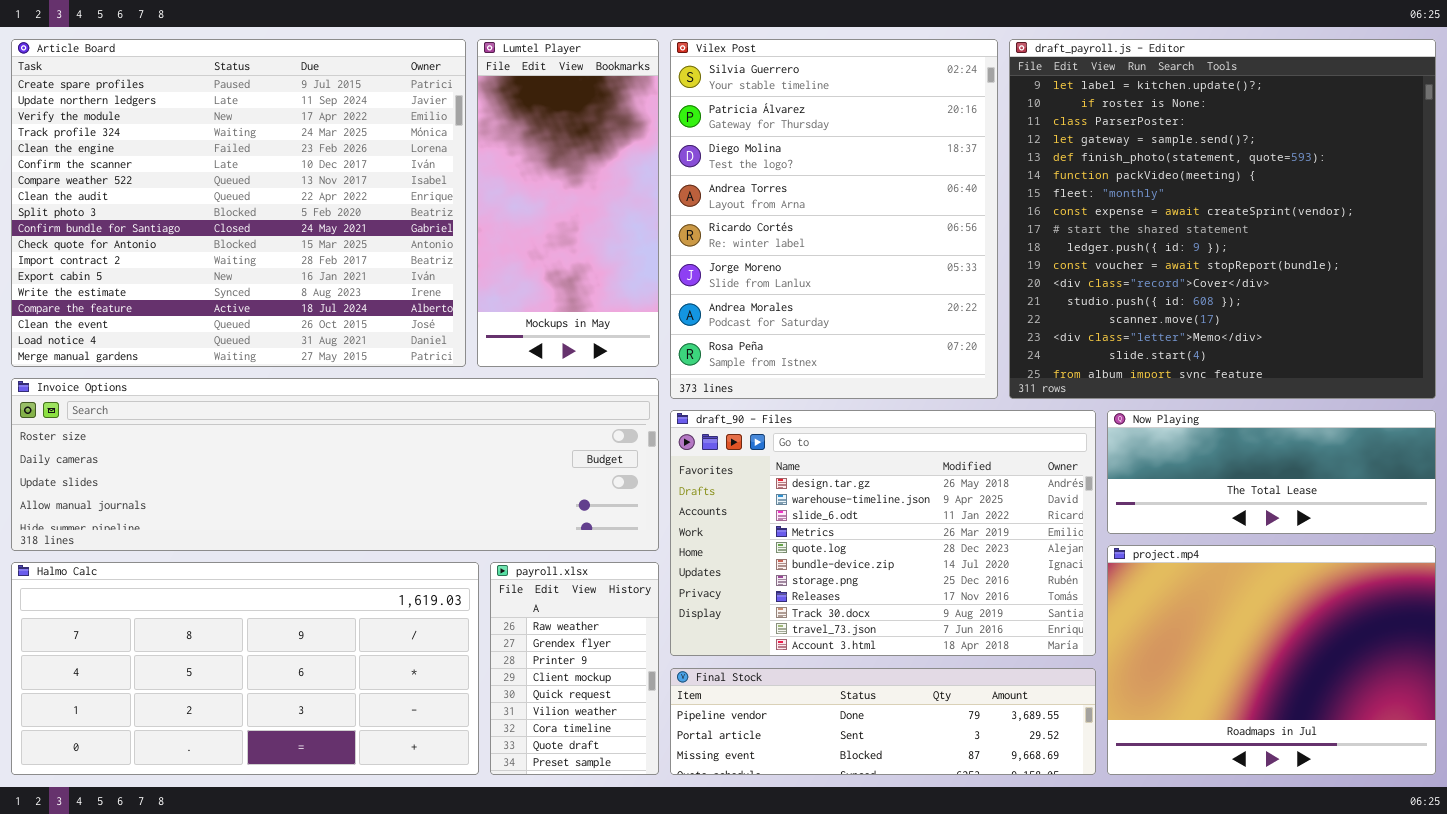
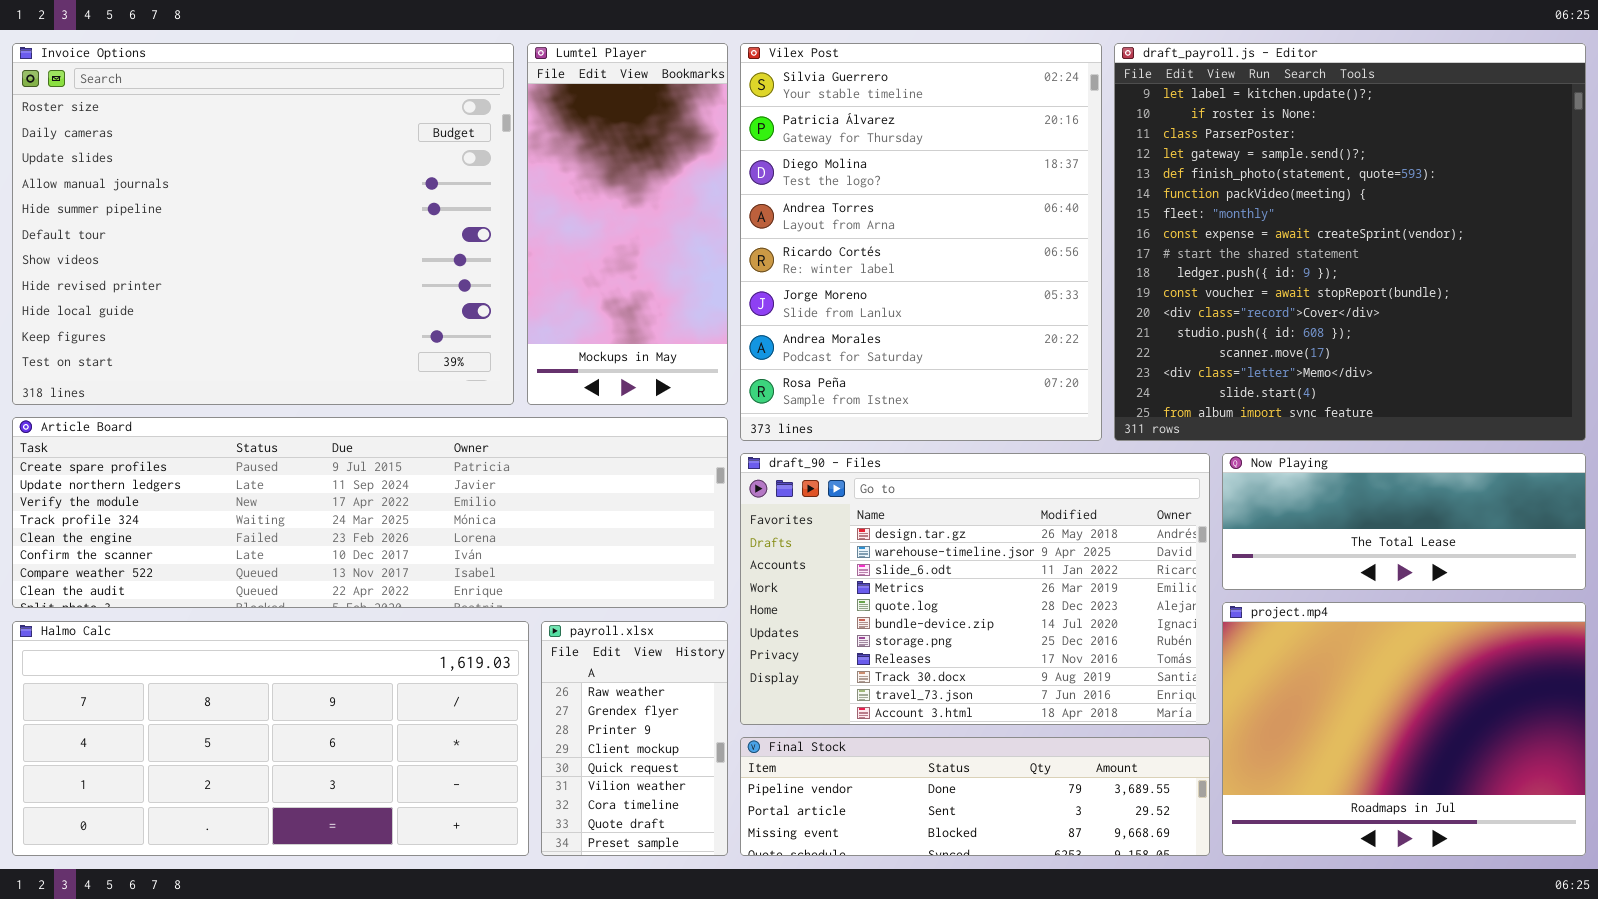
Article Board: [11,39,466,367] -> [12,417,728,608], moved, resized
Invoice Options: [11,378,659,551] -> [12,43,514,405], moved, resized

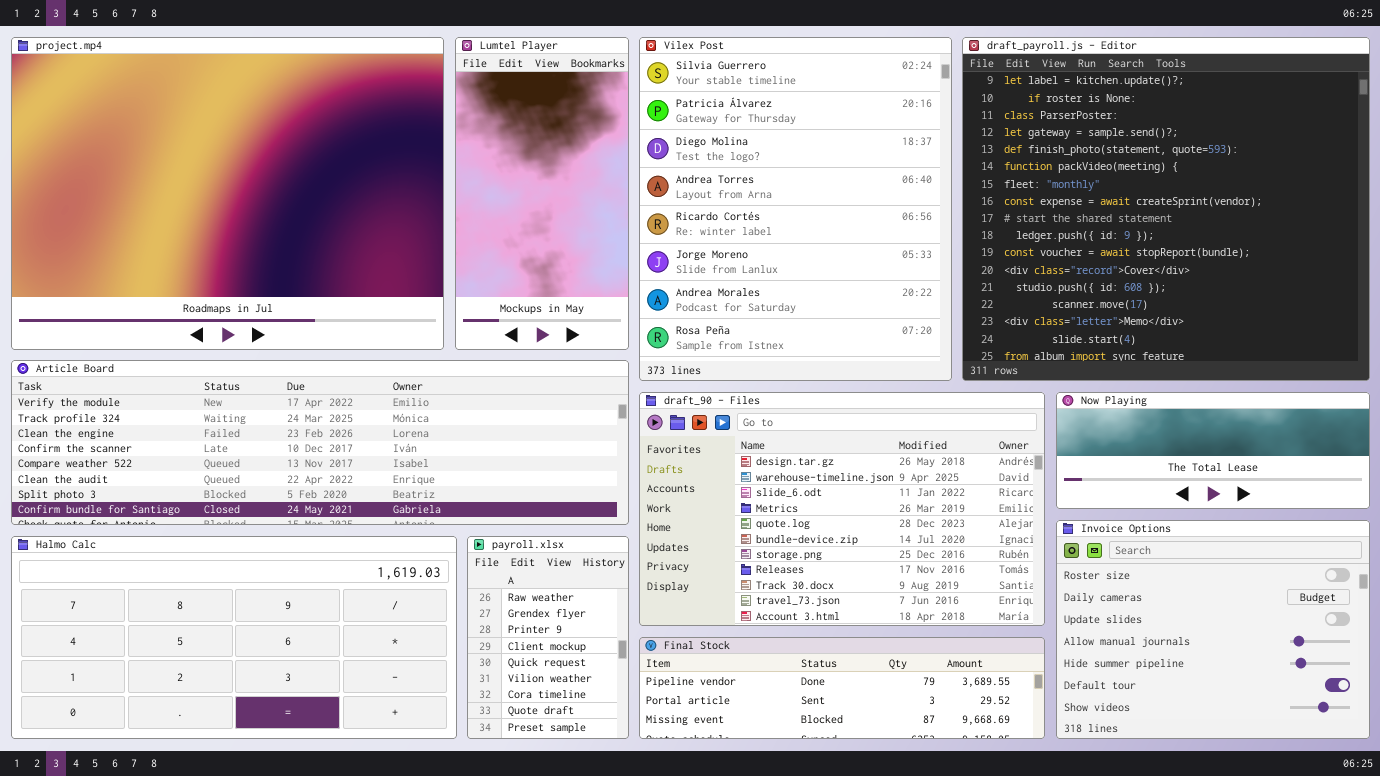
Invoice Options: [12,43,514,405] -> [1056,520,1370,739], moved, resized
Article Board: [12,417,728,608] -> [11,360,629,525], scrolled down 2 rows
project.mp4: [1222,602,1586,856] -> [11,37,444,350], moved, resized

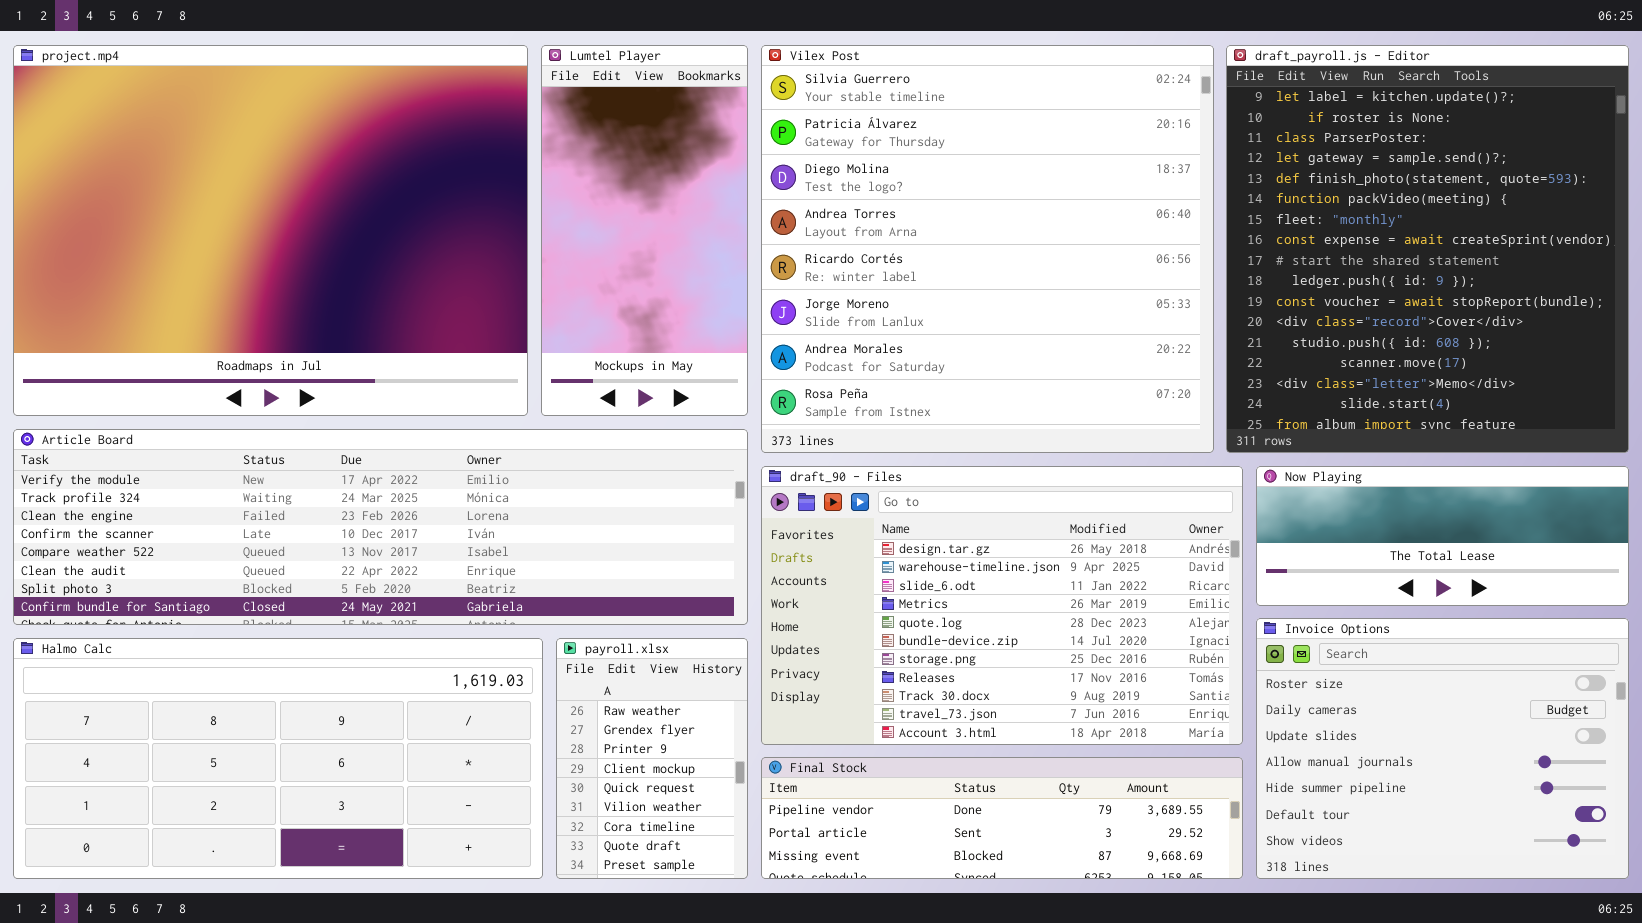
Vilex Post: [639,37,952,381] -> [761,45,1214,453], resized
draft_payroll.js - Editor: [962,37,1370,381] -> [1226,45,1629,453], resized

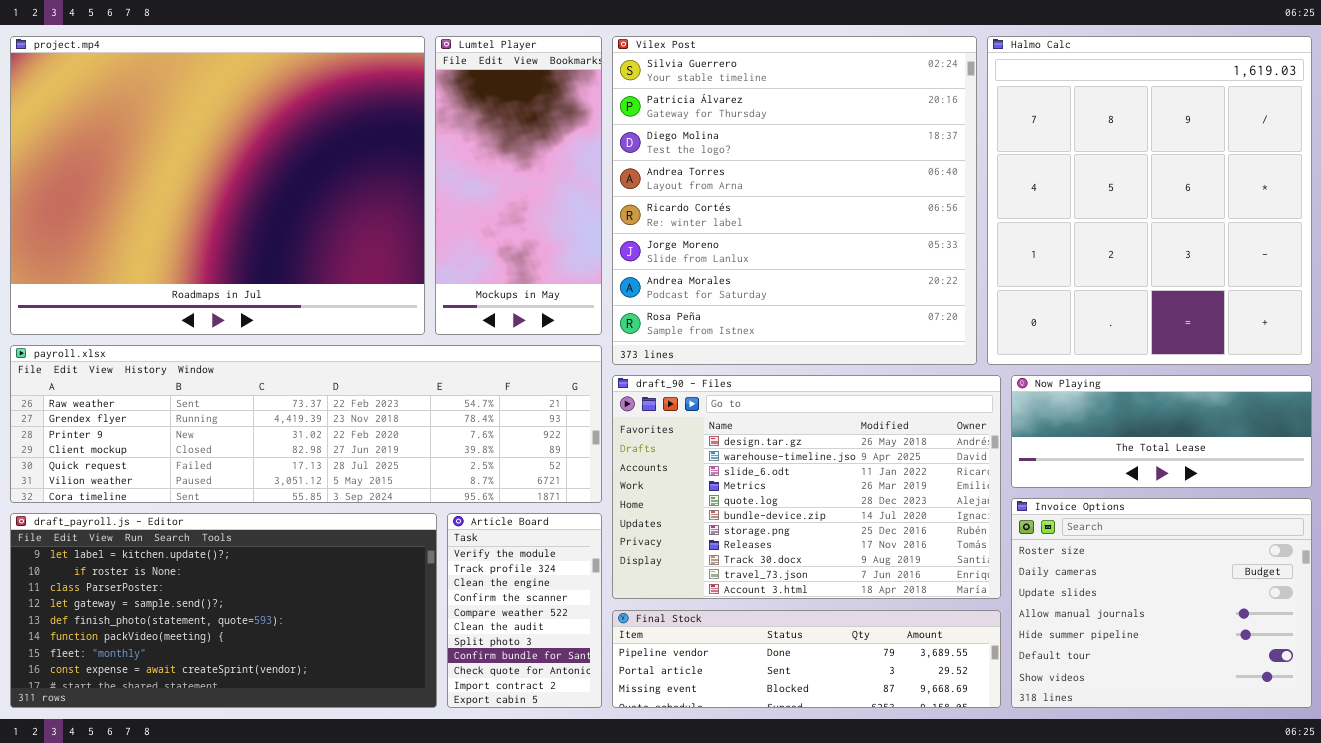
draft_payroll.js - Editor: [1226,45,1629,453] -> [10,513,437,708], moved, resized
Article Board: [13,429,748,625] -> [447,513,602,708], moved, resized
Halmo Calc: [13,638,543,879] -> [987,36,1312,365], moved, resized
payroll.xlsx: [556,638,748,879] -> [10,345,602,503], moved, resized

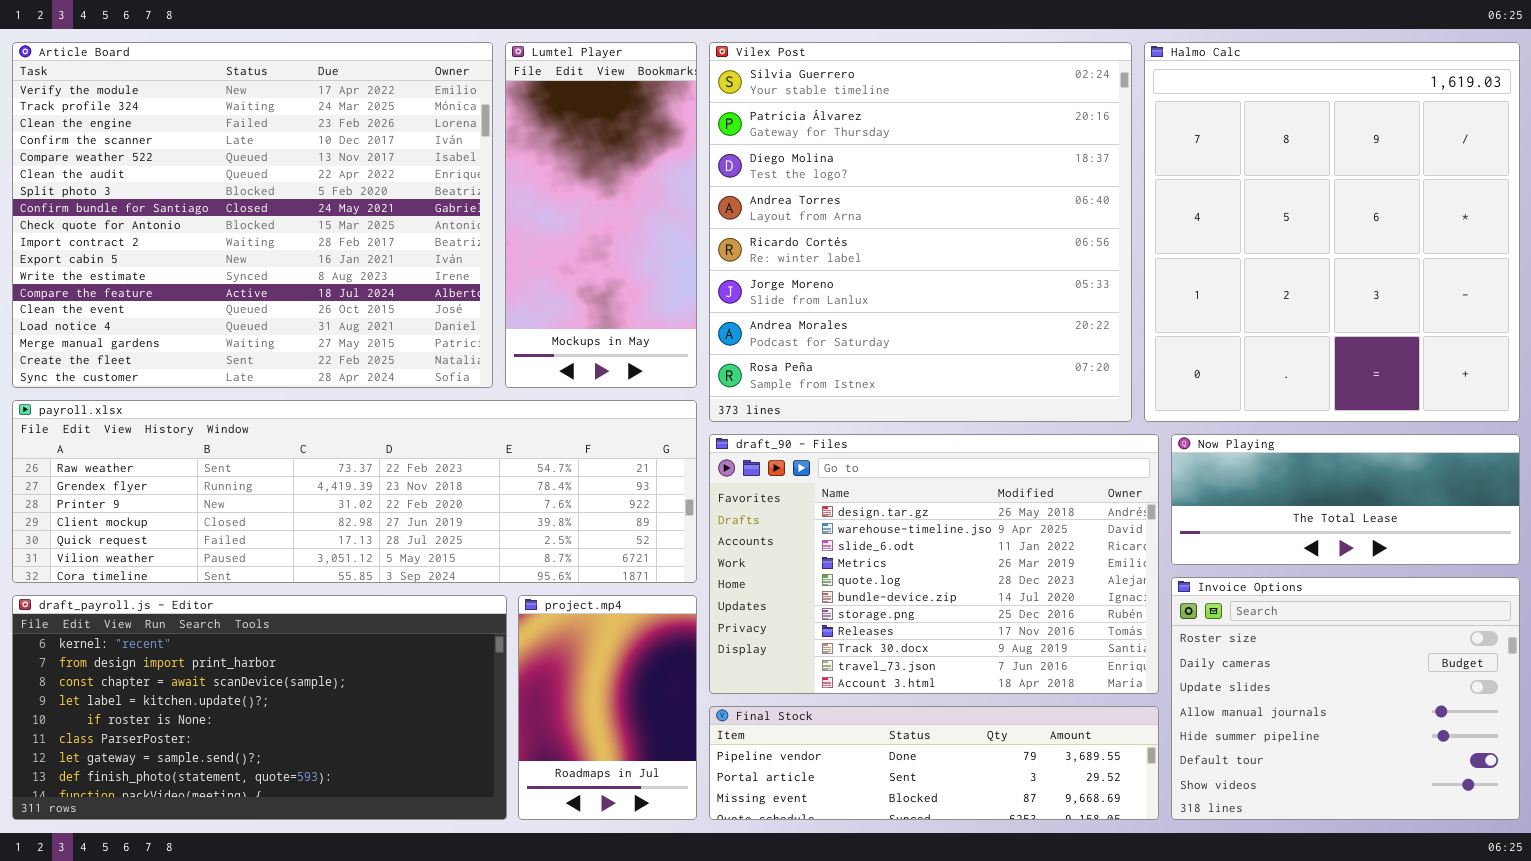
project.mp4: [10,36,425,335] -> [518,595,697,820], moved, resized
draft_payroll.js - Editor: [10,513,437,708] -> [12,595,507,820], scrolled up 3 rows
Article Board: [447,513,602,708] -> [12,42,493,388], moved, resized

